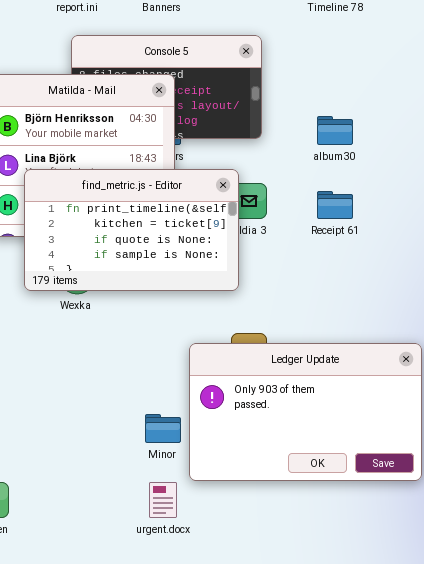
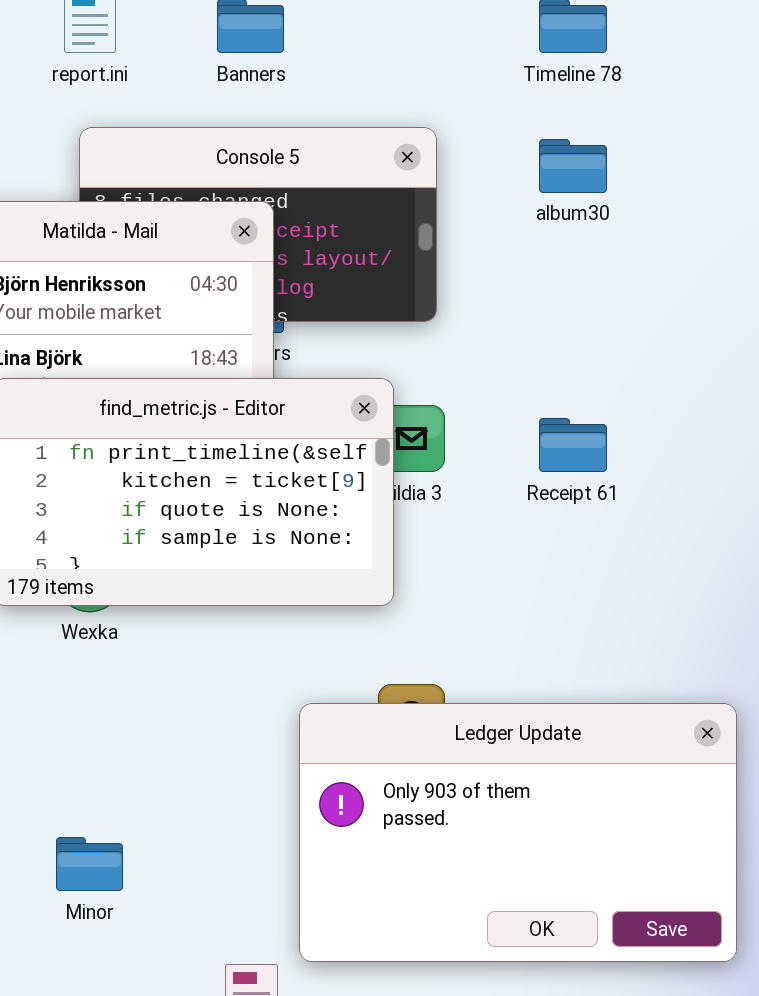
album30: [317,116,353,145] -> [539,139,607,193], moved
Minor: [145,414,181,443] -> [56,837,123,891], moved

